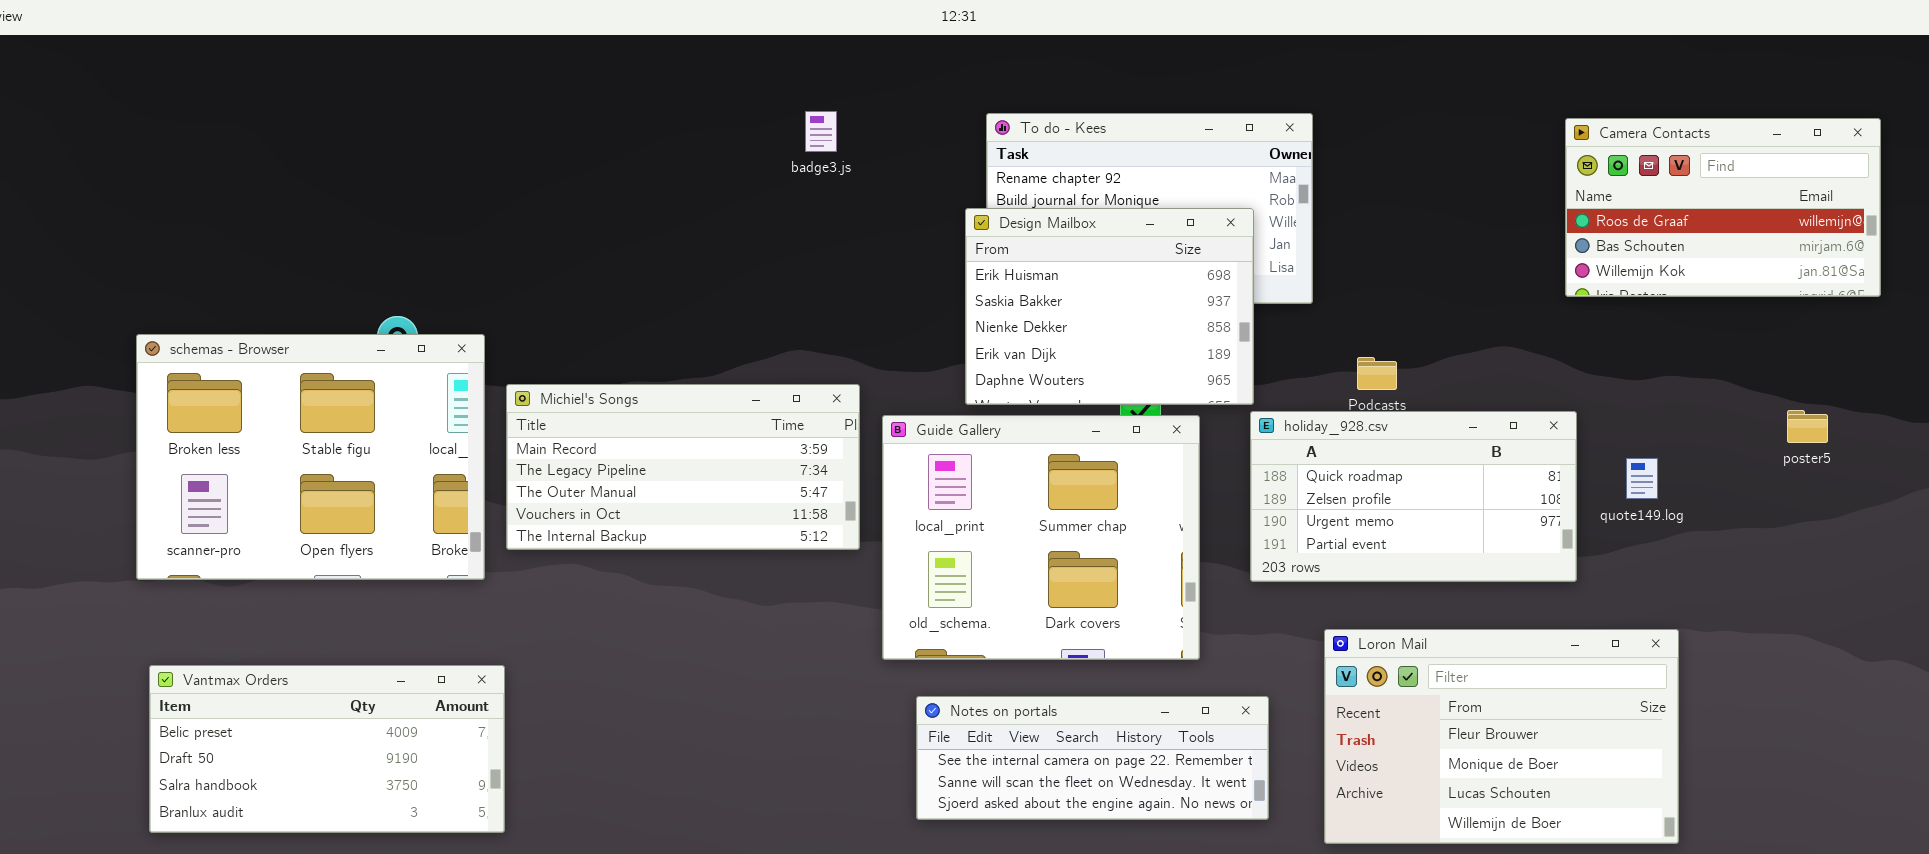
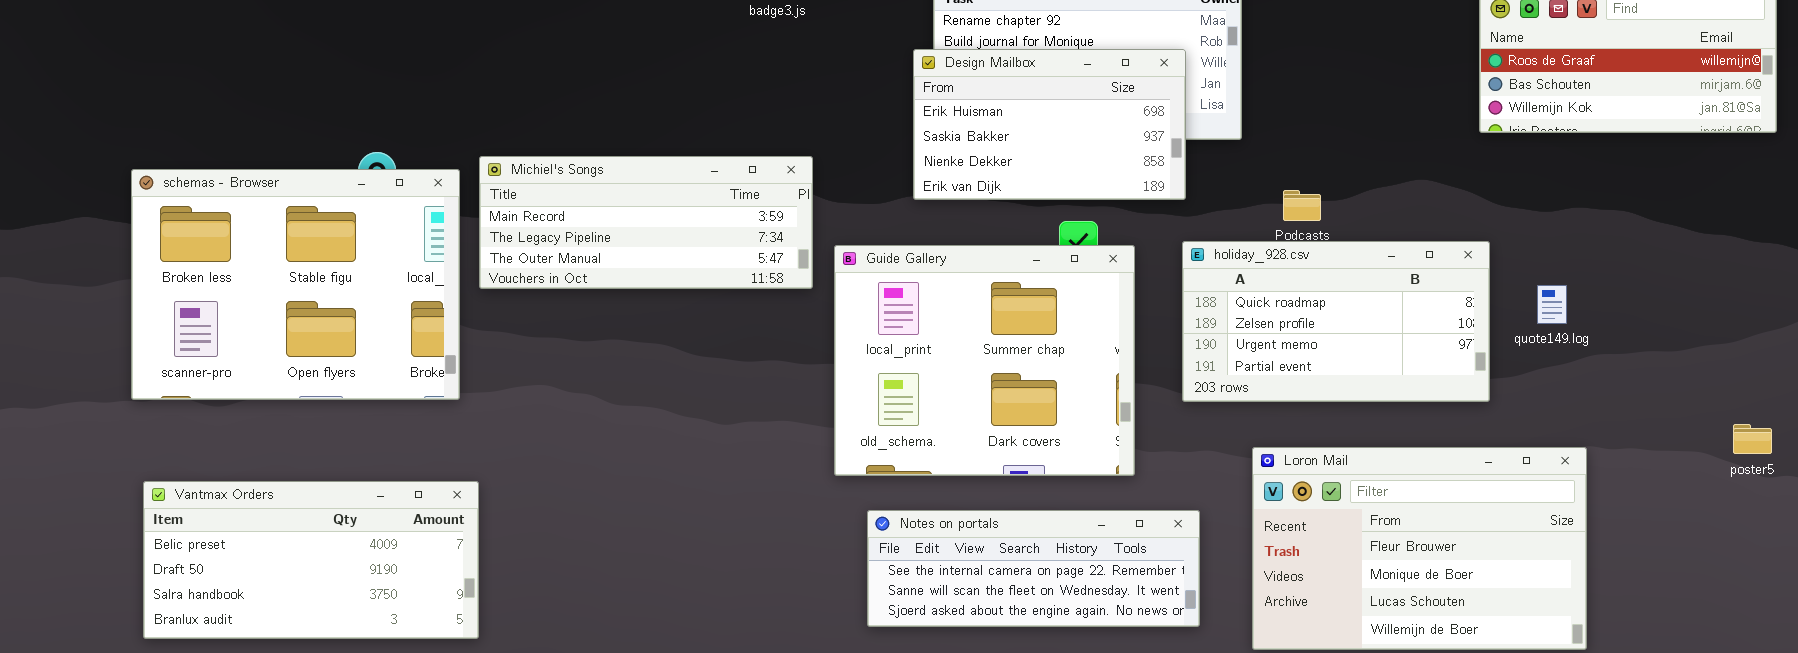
Design Mailbox: [965,208,1254,405] -> [913,49,1186,200], resized
Michiel's Songs: [506,384,860,550] -> [479,156,813,289], moved, resized
poster5: [1787,410,1828,443] -> [1733,424,1772,454], moved

